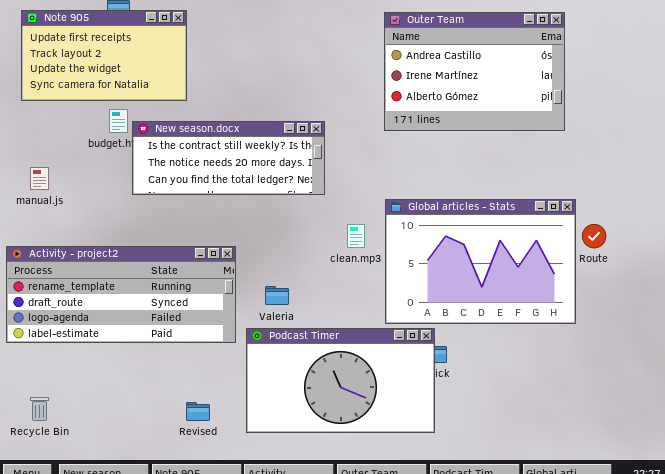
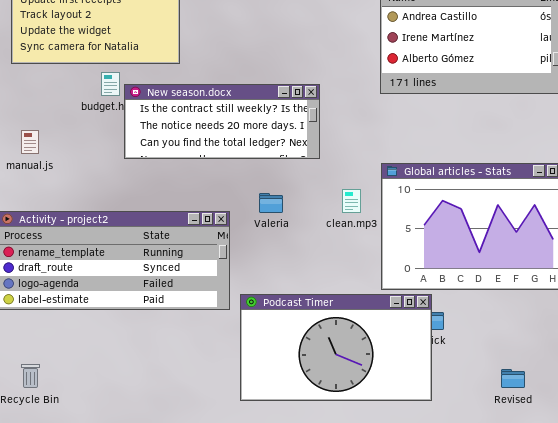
Valeria: [265,286,289,305] -> [259,193,283,213], moved
Revised: [186,402,210,421] -> [501,369,525,388], moved

